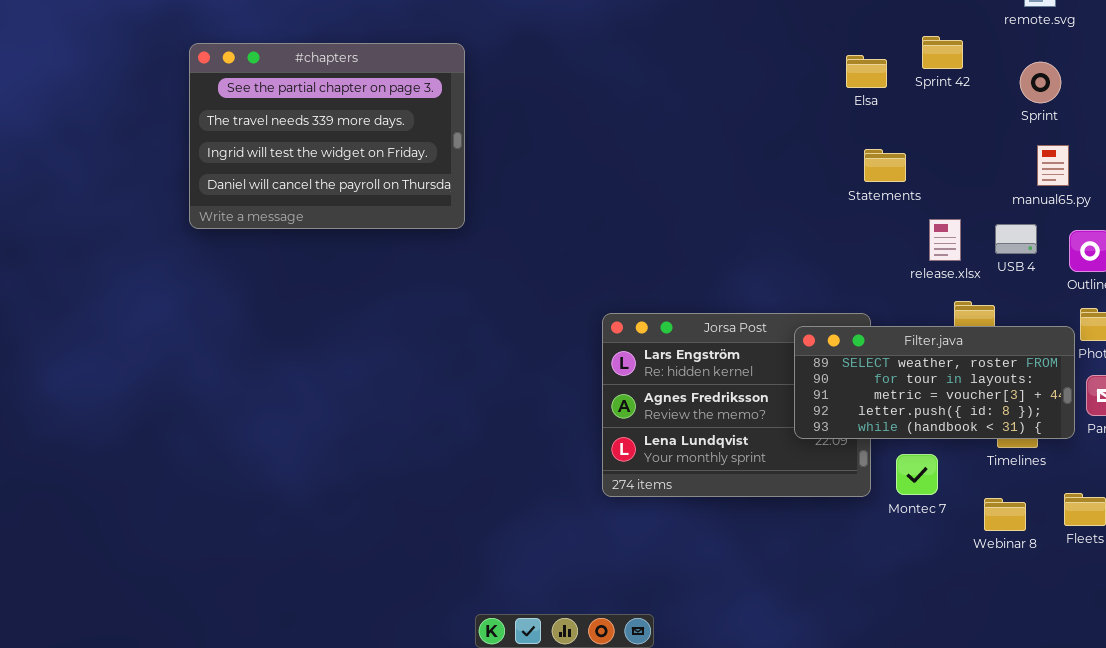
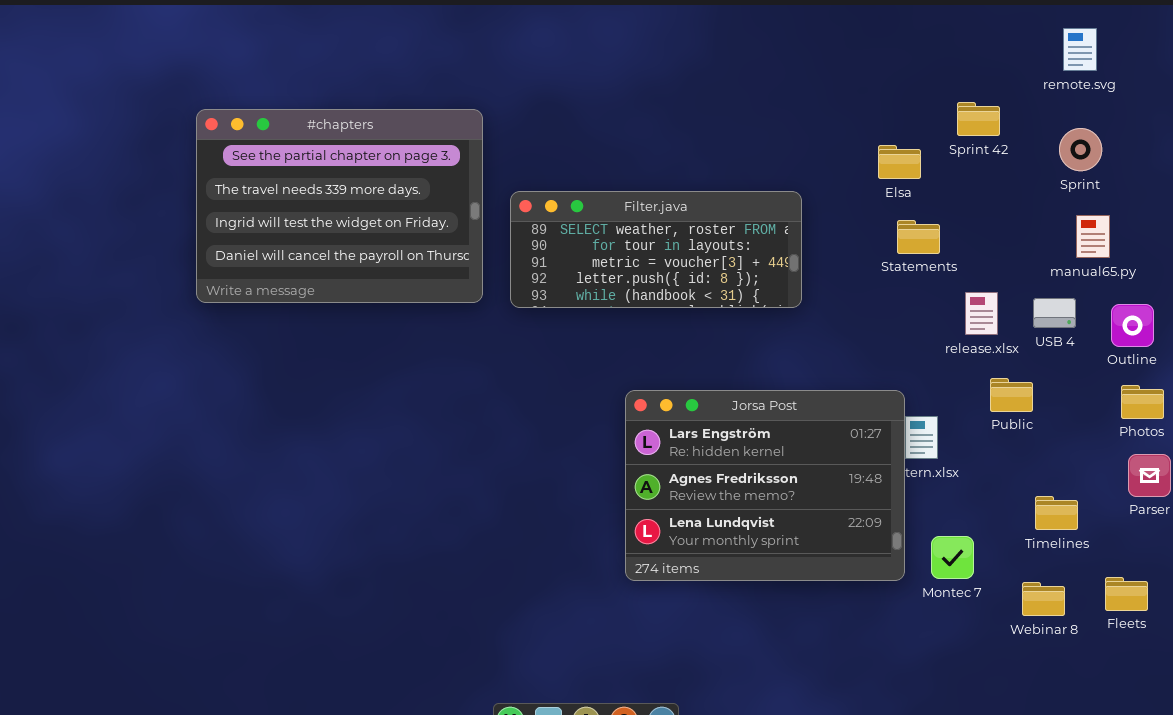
Elsa: [846,55,887,88] -> [878,145,921,179], moved
Filter.java: [794,326,1075,439] -> [510,191,802,308], moved

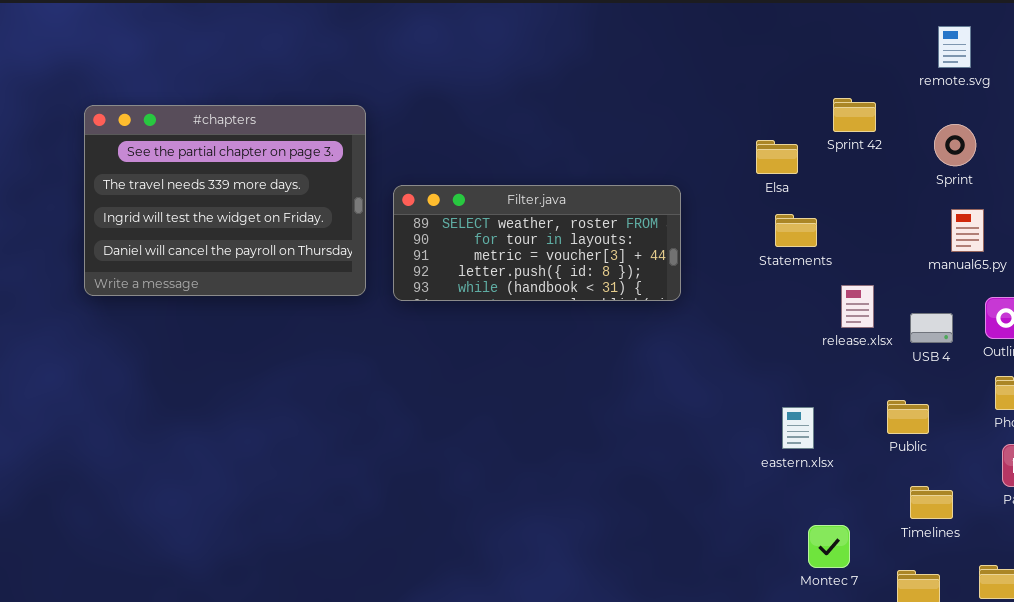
USB 4: [1033,298,1076,328] -> [910,313,953,343], moved
Public: [990,378,1033,412] -> [887,400,929,434], moved
Jorsa Post: [625,390,905,581] -> none, closed

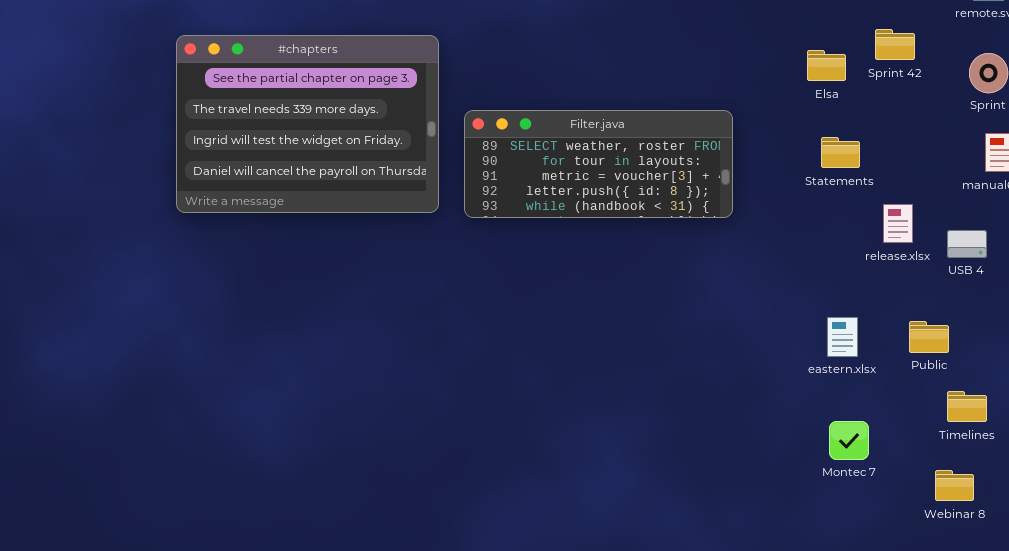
Elsa: [756,140,798,174] -> [807,50,846,81], moved
Public: [887,400,929,434] -> [909,321,949,353], moved
Montec 7: [808,525,850,568] -> [829,421,869,460], moved

